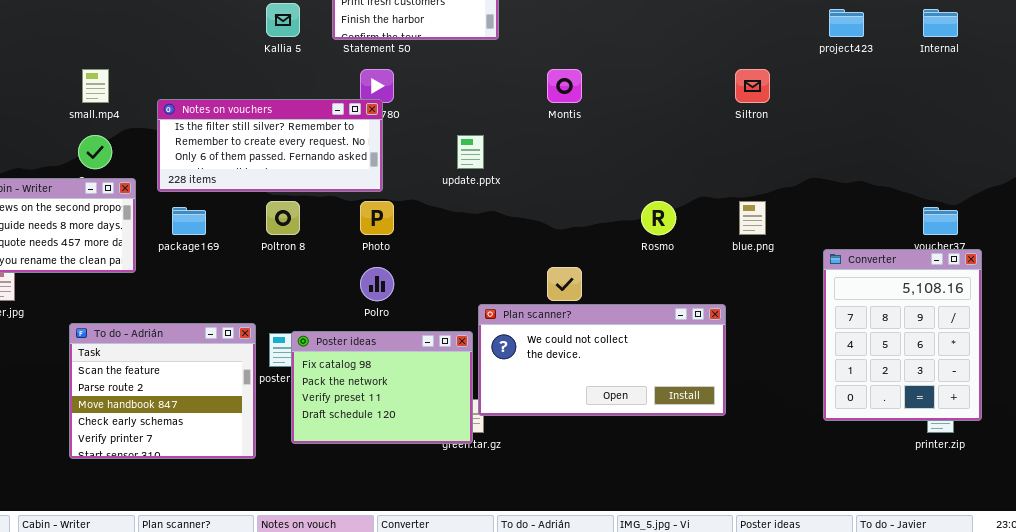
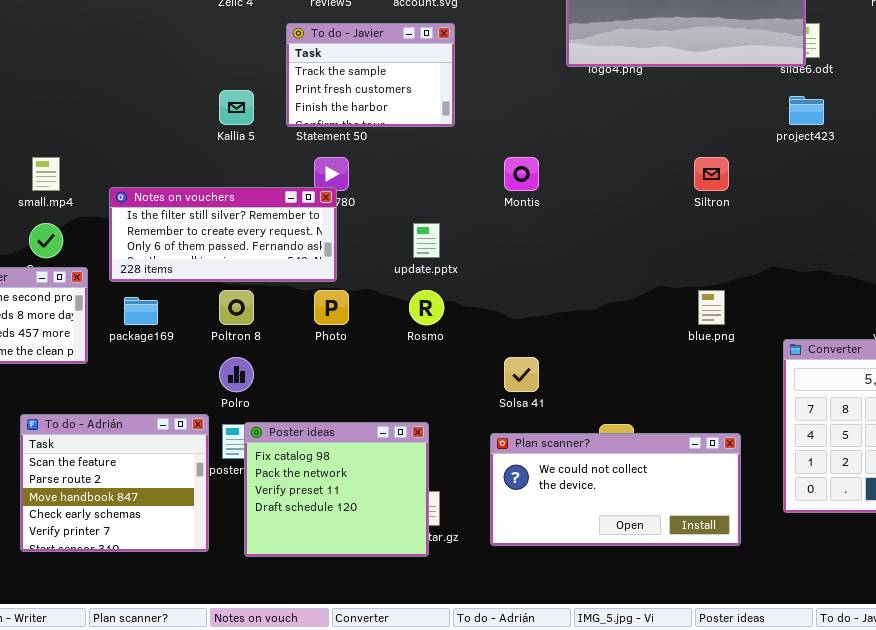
Rosmo: [641,201,676,235] -> [409,290,444,325], moved
Polro: [360,267,394,301] -> [219,357,254,392], moved
Plan scanner?: [478,304,726,416] -> [490,433,741,546], moved
Poster ideas: [291,331,473,444] -> [244,422,429,557], resized

